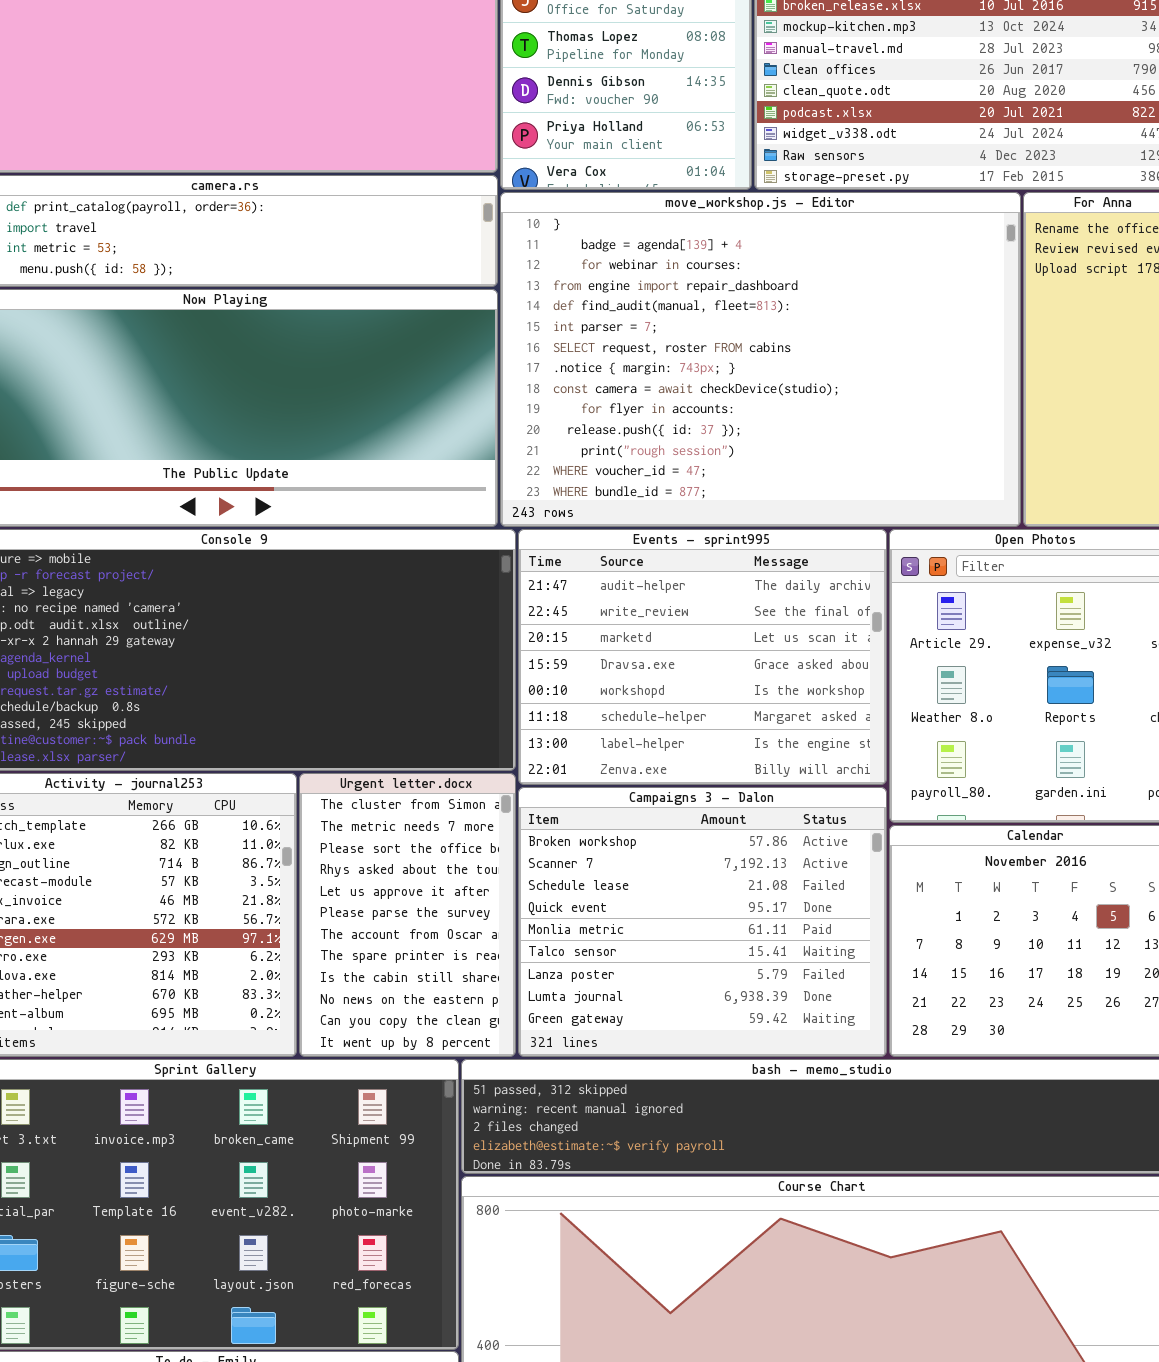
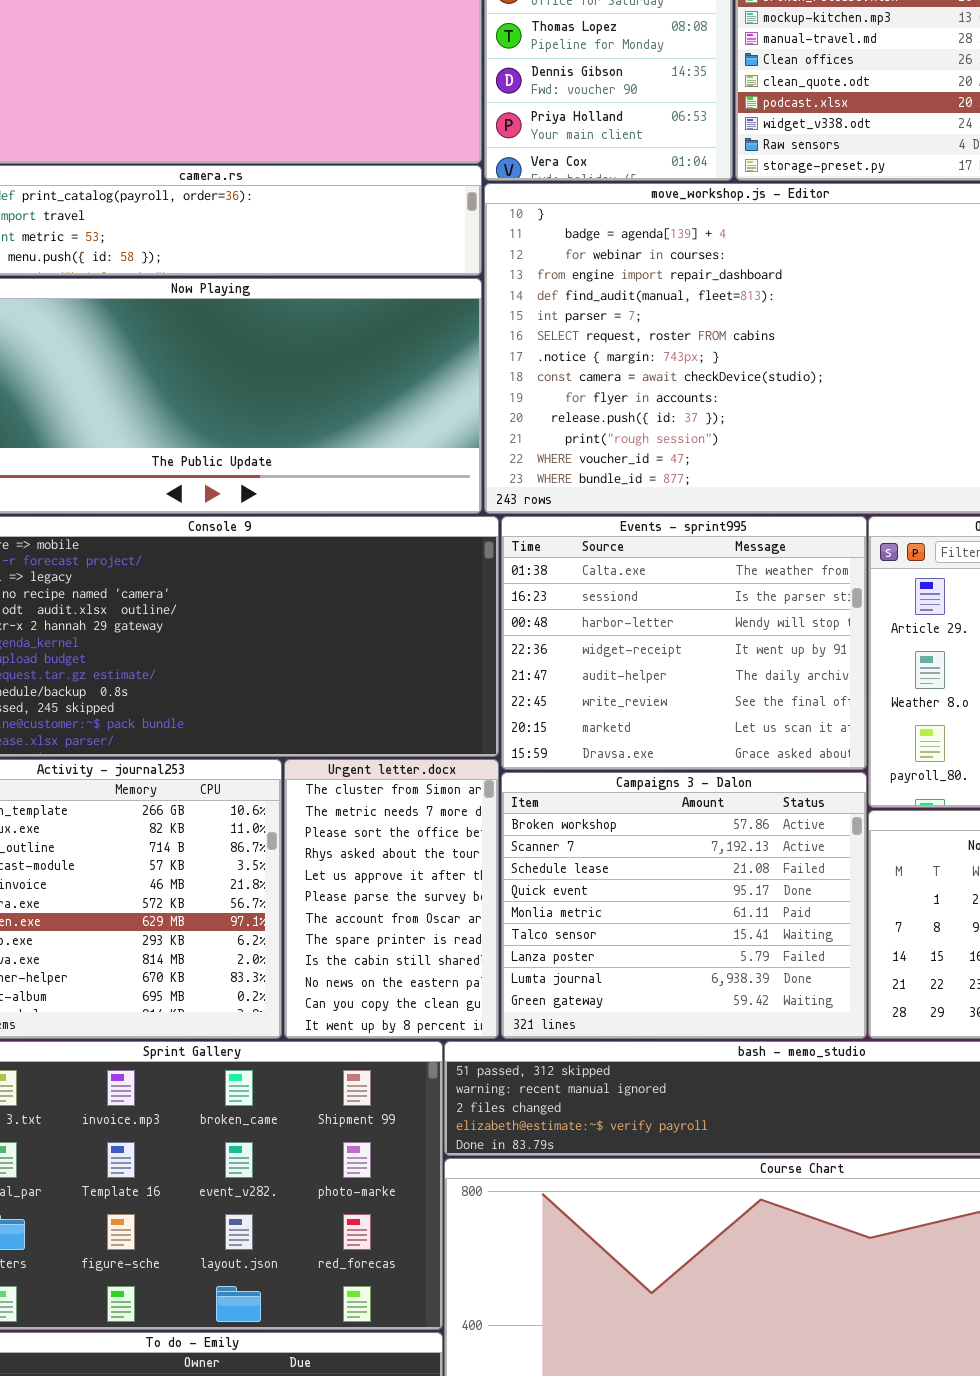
Events - sprint995: [518,529,887,785] -> [501,516,867,770], scrolled up 4 rows

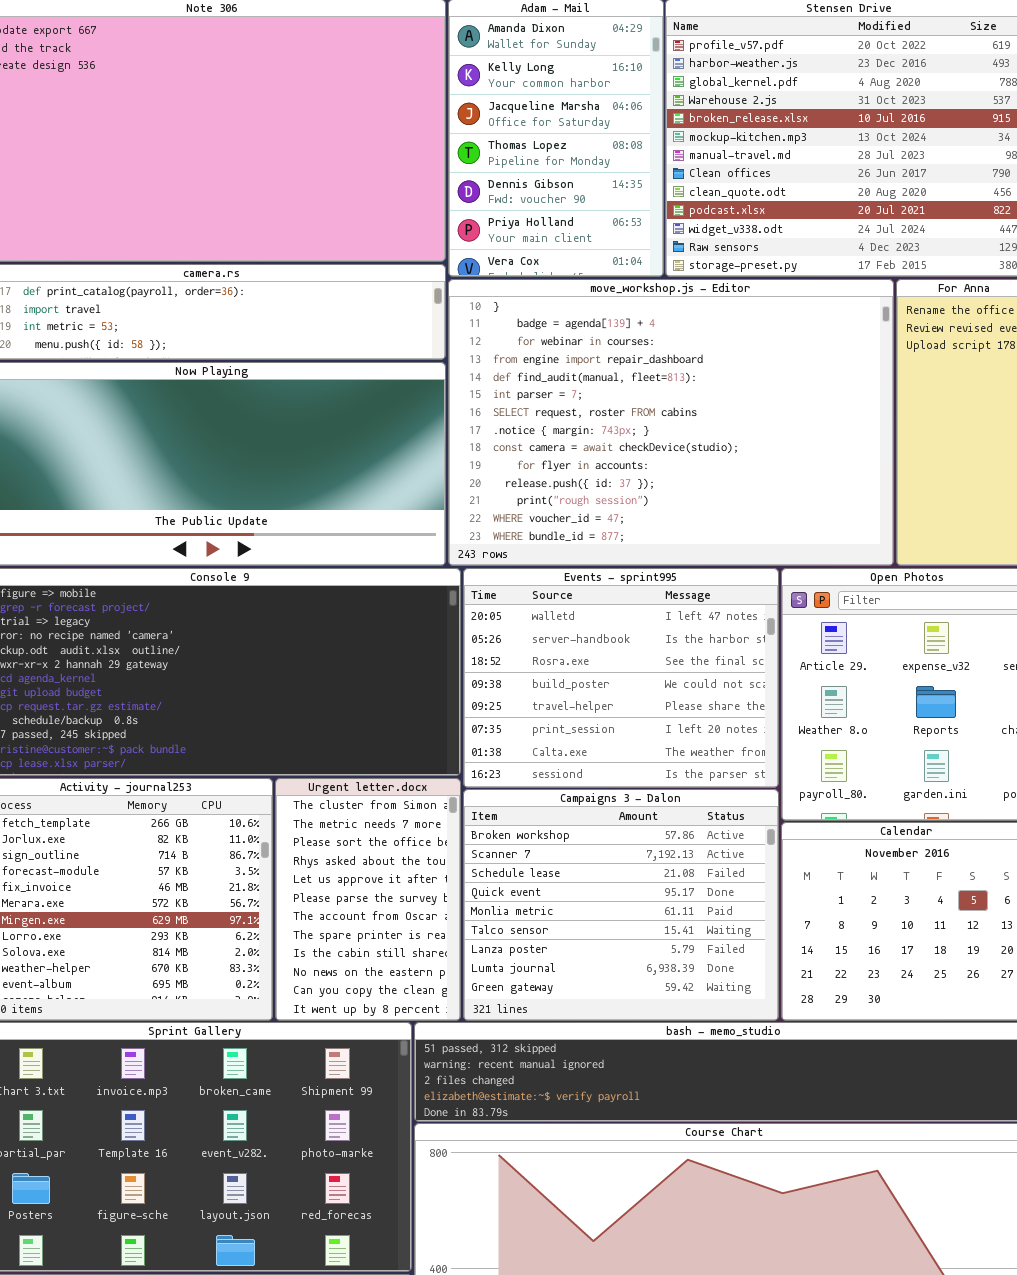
Events - sprint995: [501,516,867,770] -> [463,568,779,788], scrolled up 6 rows

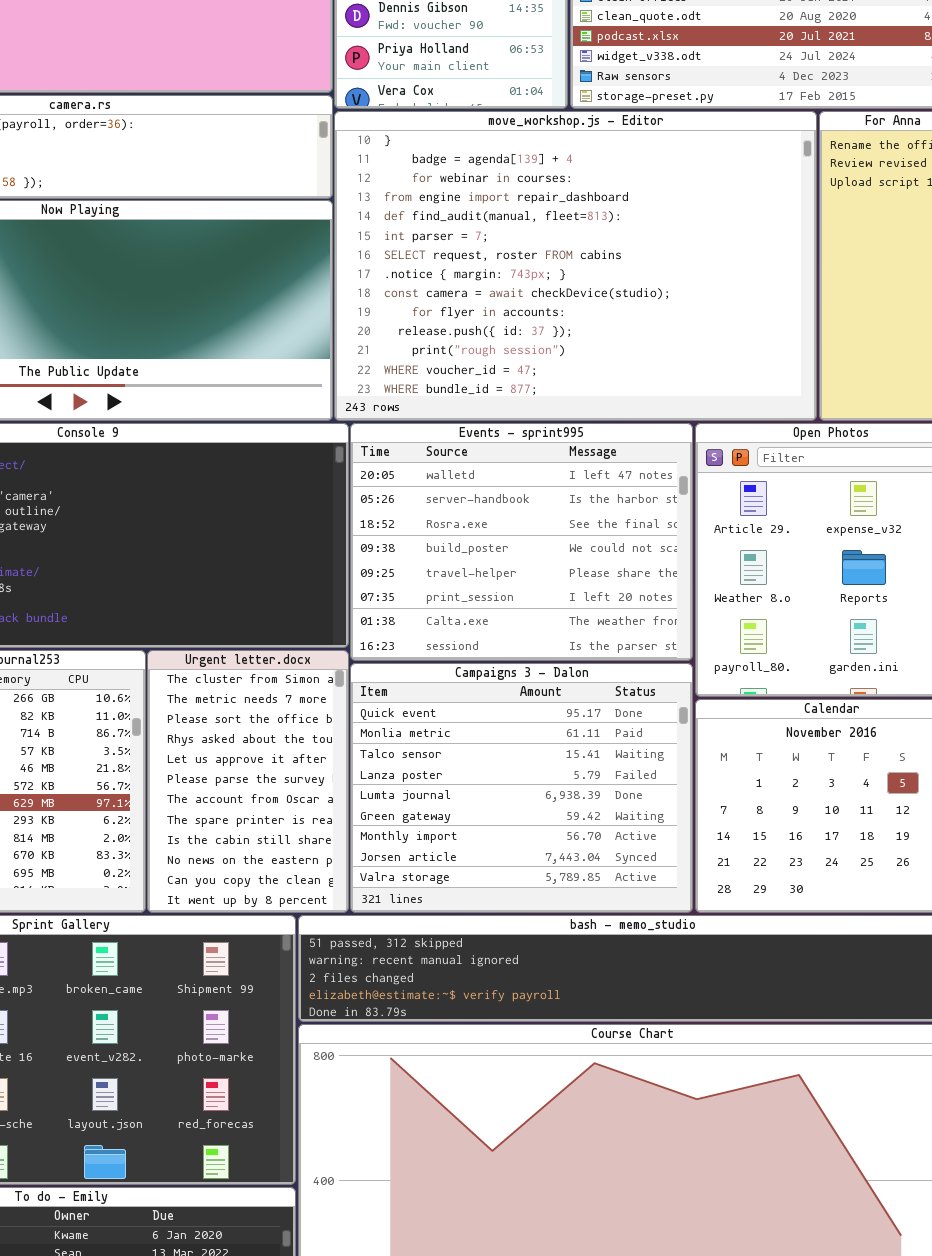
Campaigns 3 - Dalon: [463,789,779,1021] -> [350,663,693,913], scrolled down 3 rows

